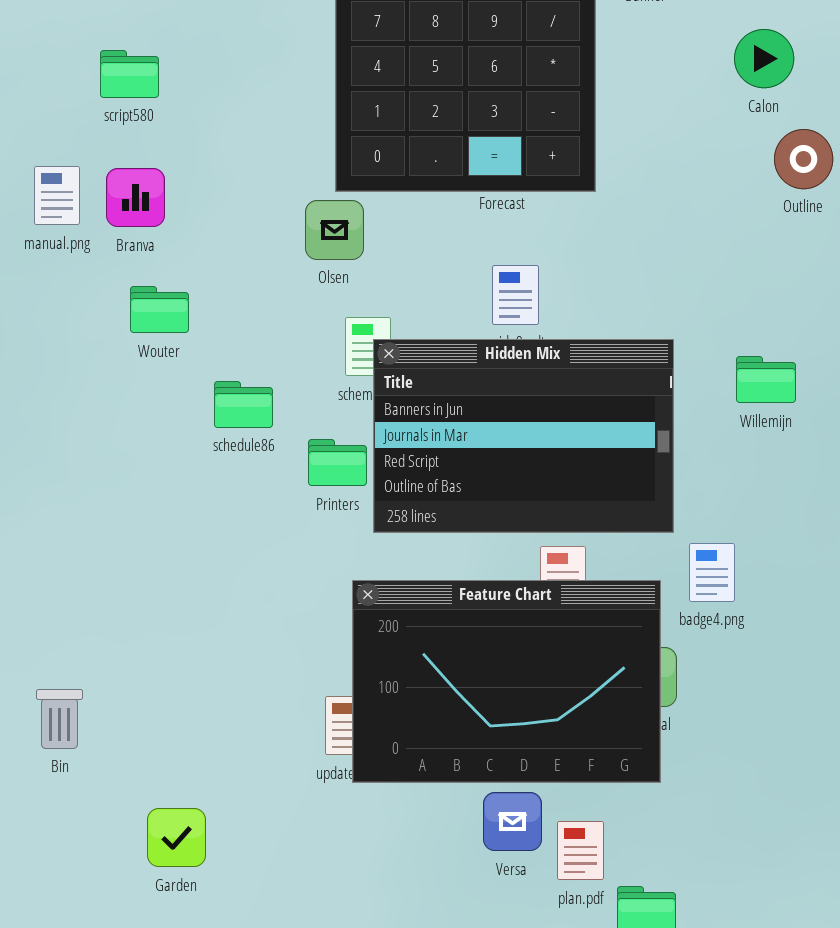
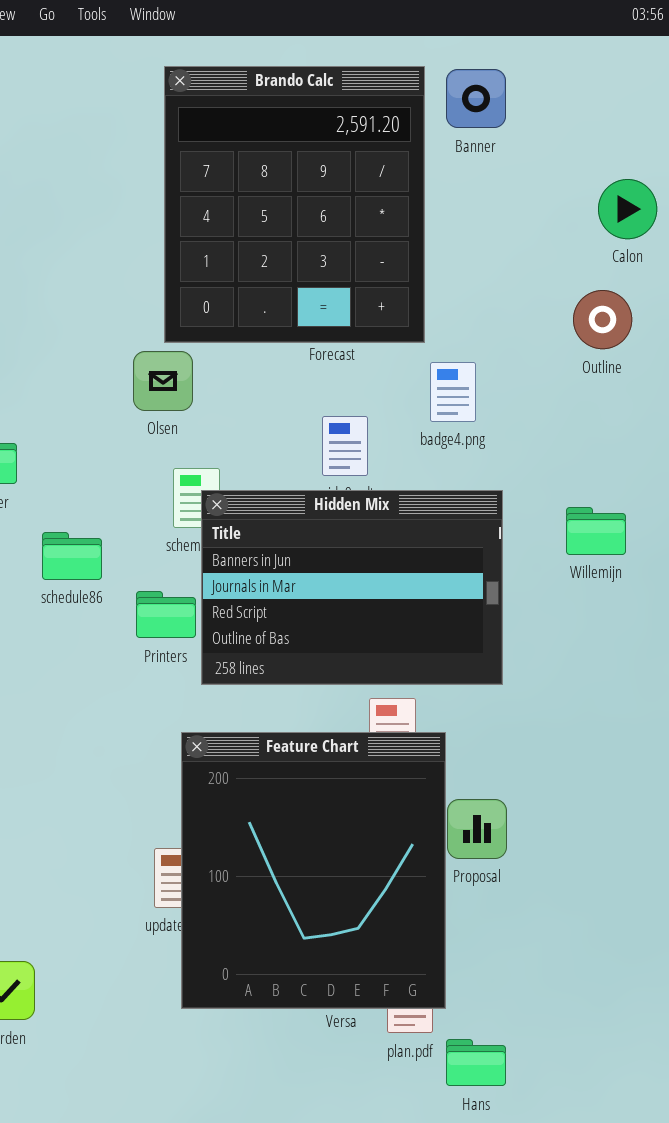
Calon: [734,29,794,88] -> [598,179,657,239], moved
Outline: [774,129,833,189] -> [573,290,632,349], moved
badge4.png: [689,543,735,602] -> [430,362,476,422], moved
Feature Chart: [352,580,661,783] -> [181,732,446,1009], resized

